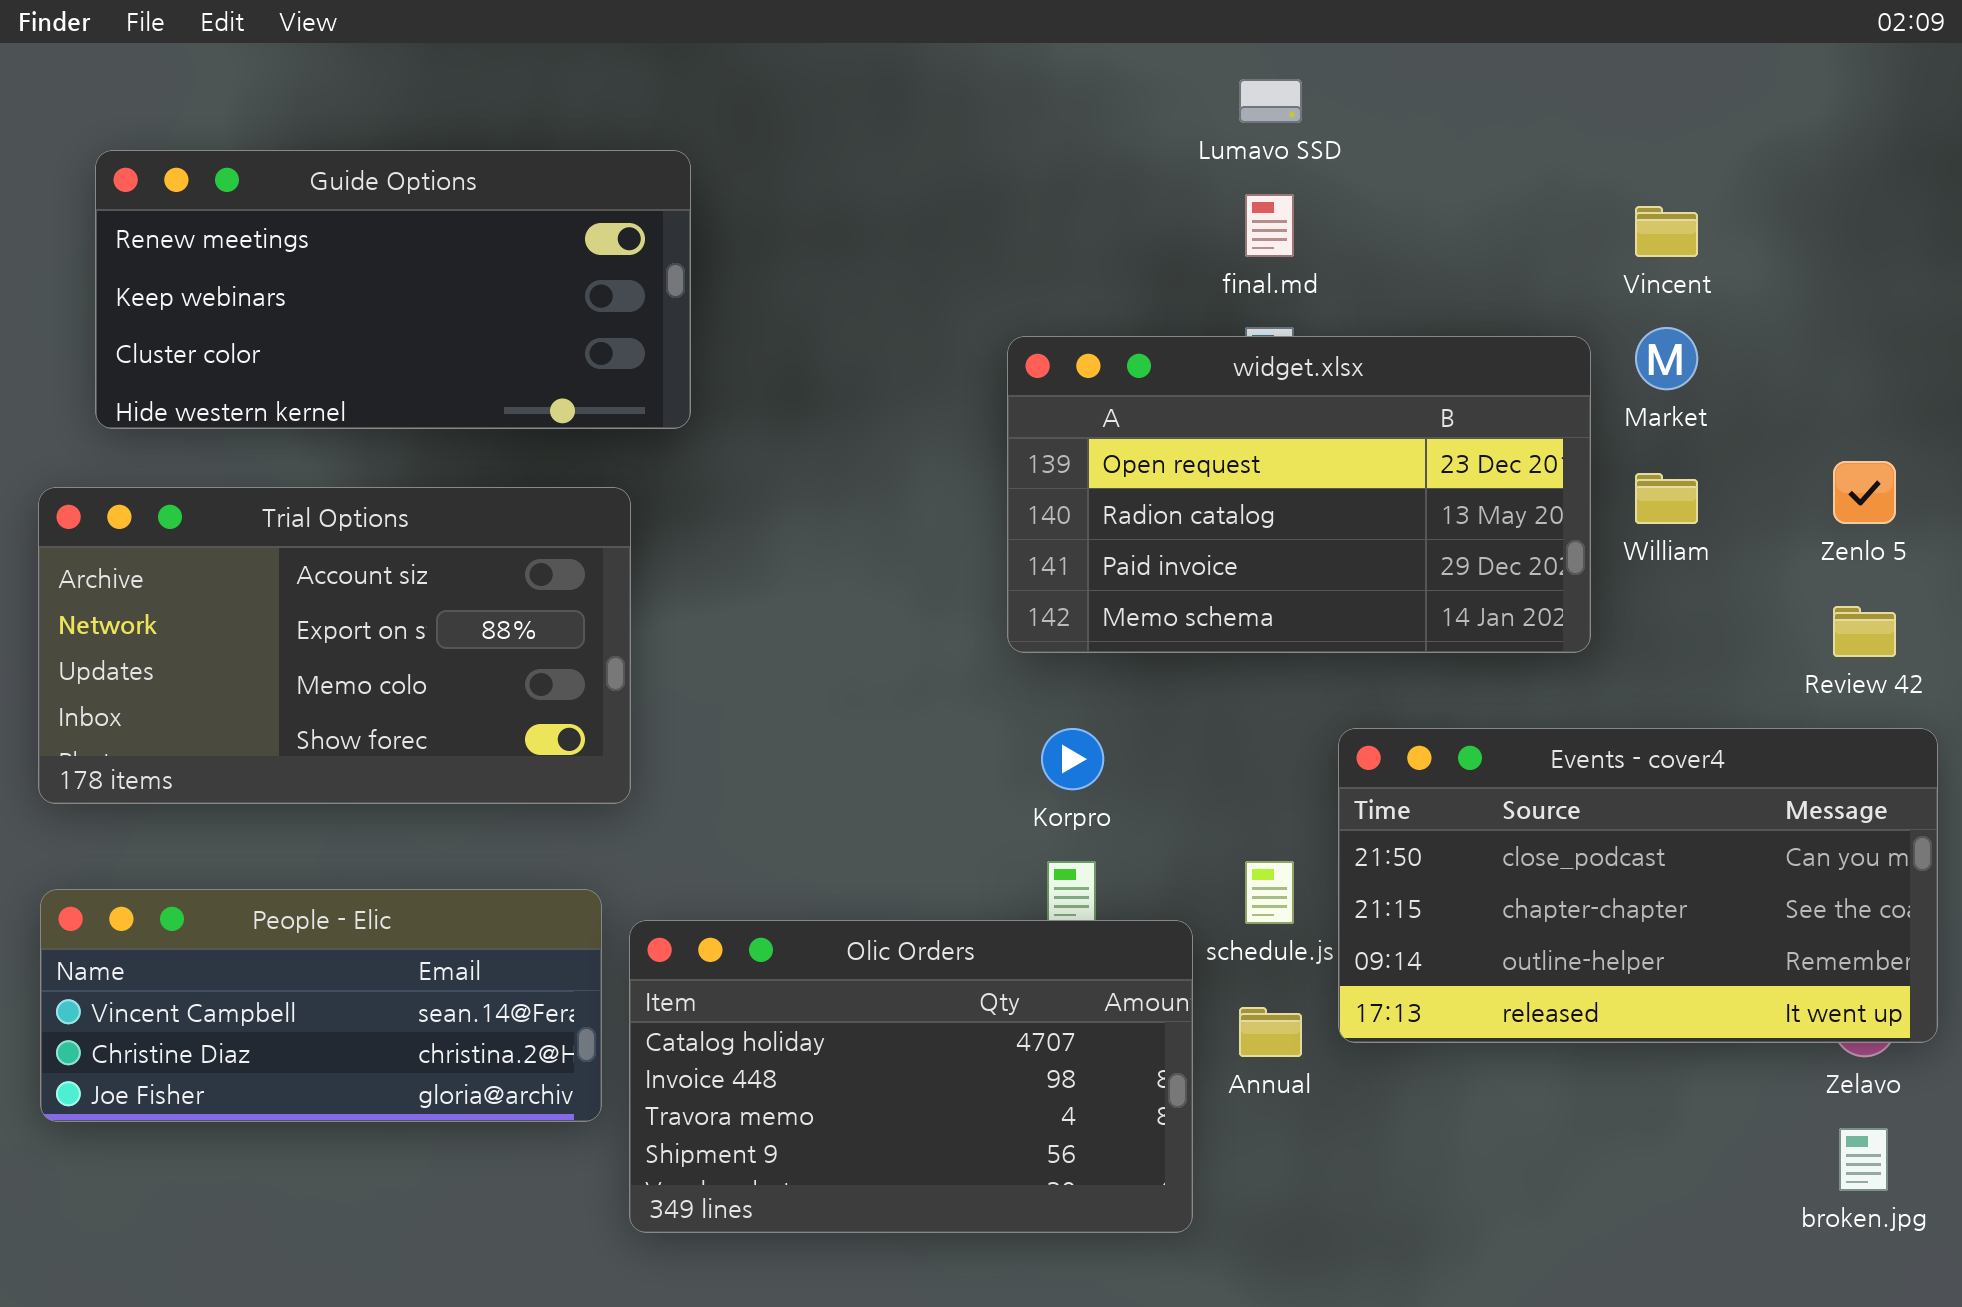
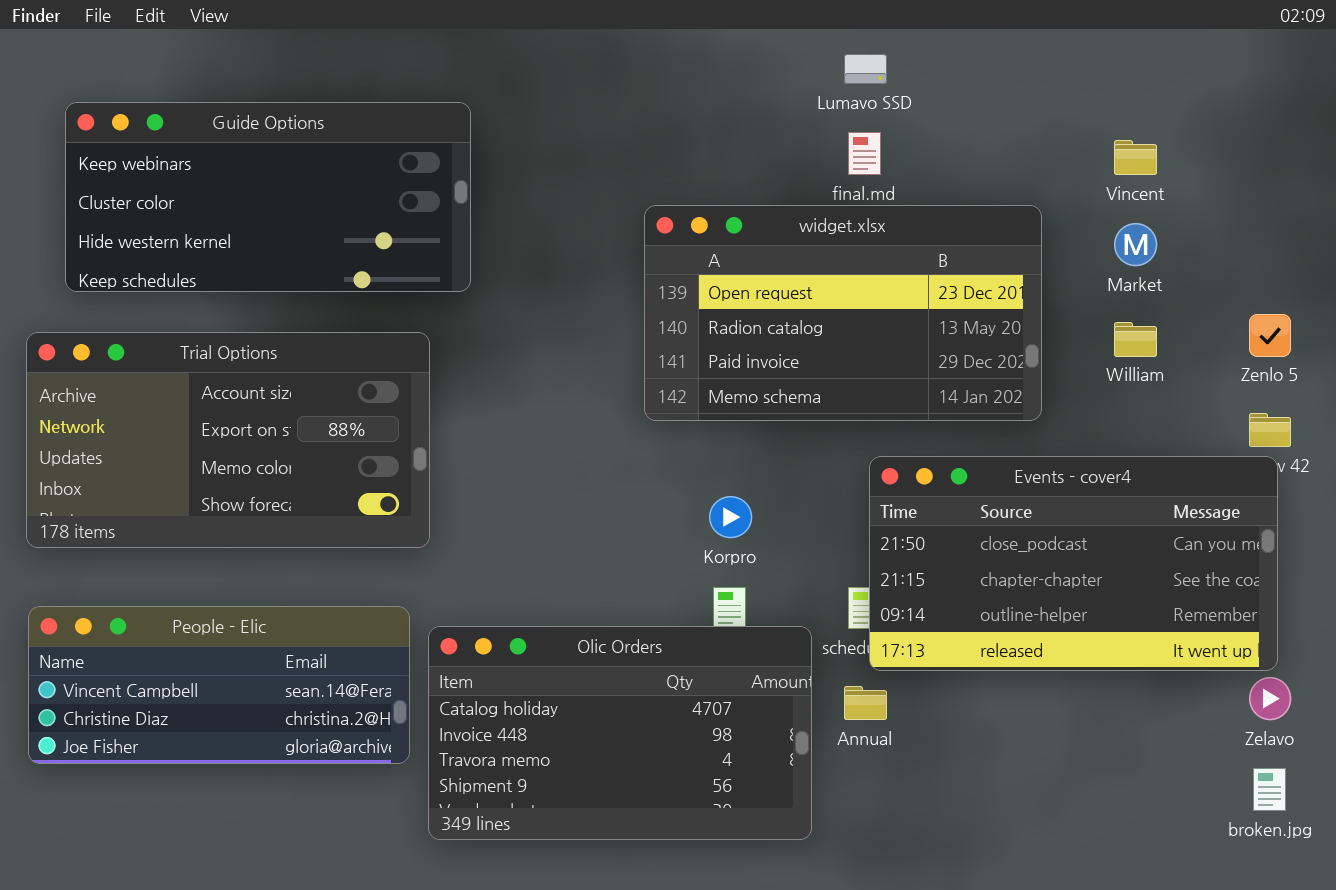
Guide Options: [95,150,691,429] -> [65,102,471,292], scrolled down 1 row
widget.xlsx: [1007,336,1591,653] -> [644,205,1042,421], moved
Events - cover4: [1338,728,1938,1043] -> [869,456,1278,671], moved

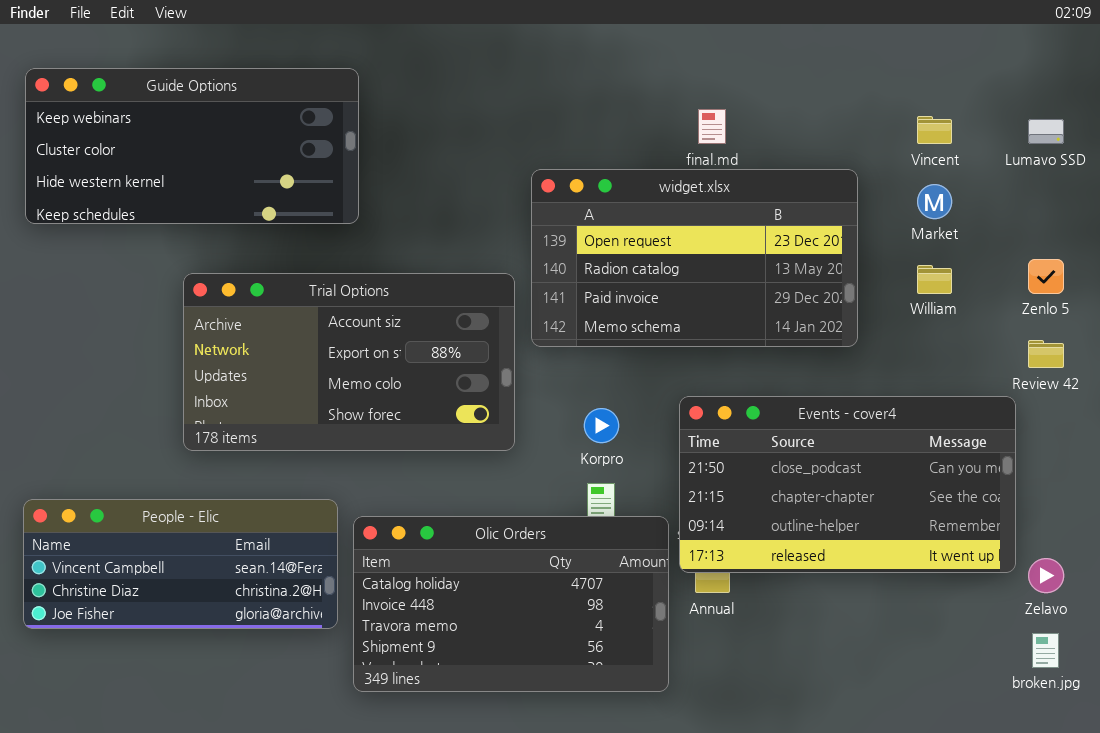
Lumavo SSD: [844,54,887,84] -> [1028,119,1064,144], moved
Guide Options: [65,102,471,292] -> [25,68,359,224], moved
Trial Options: [26,332,430,548] -> [183,273,515,451], moved
Events - cover4: [869,456,1278,671] -> [679,396,1016,573], moved

